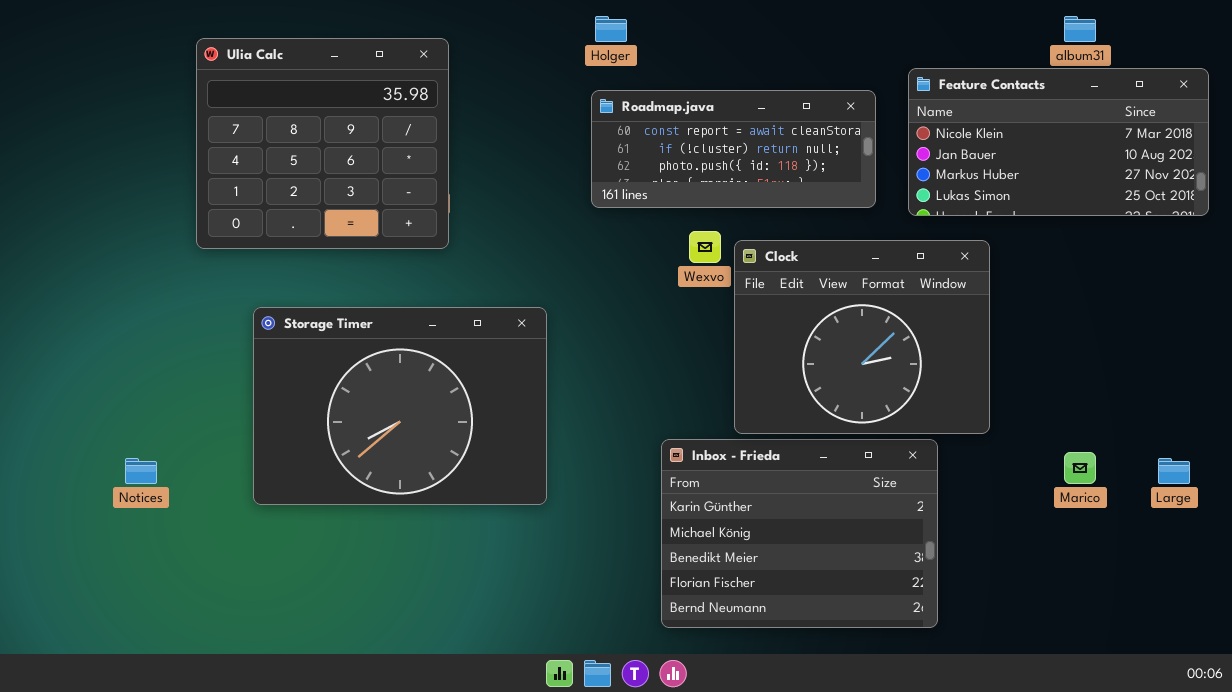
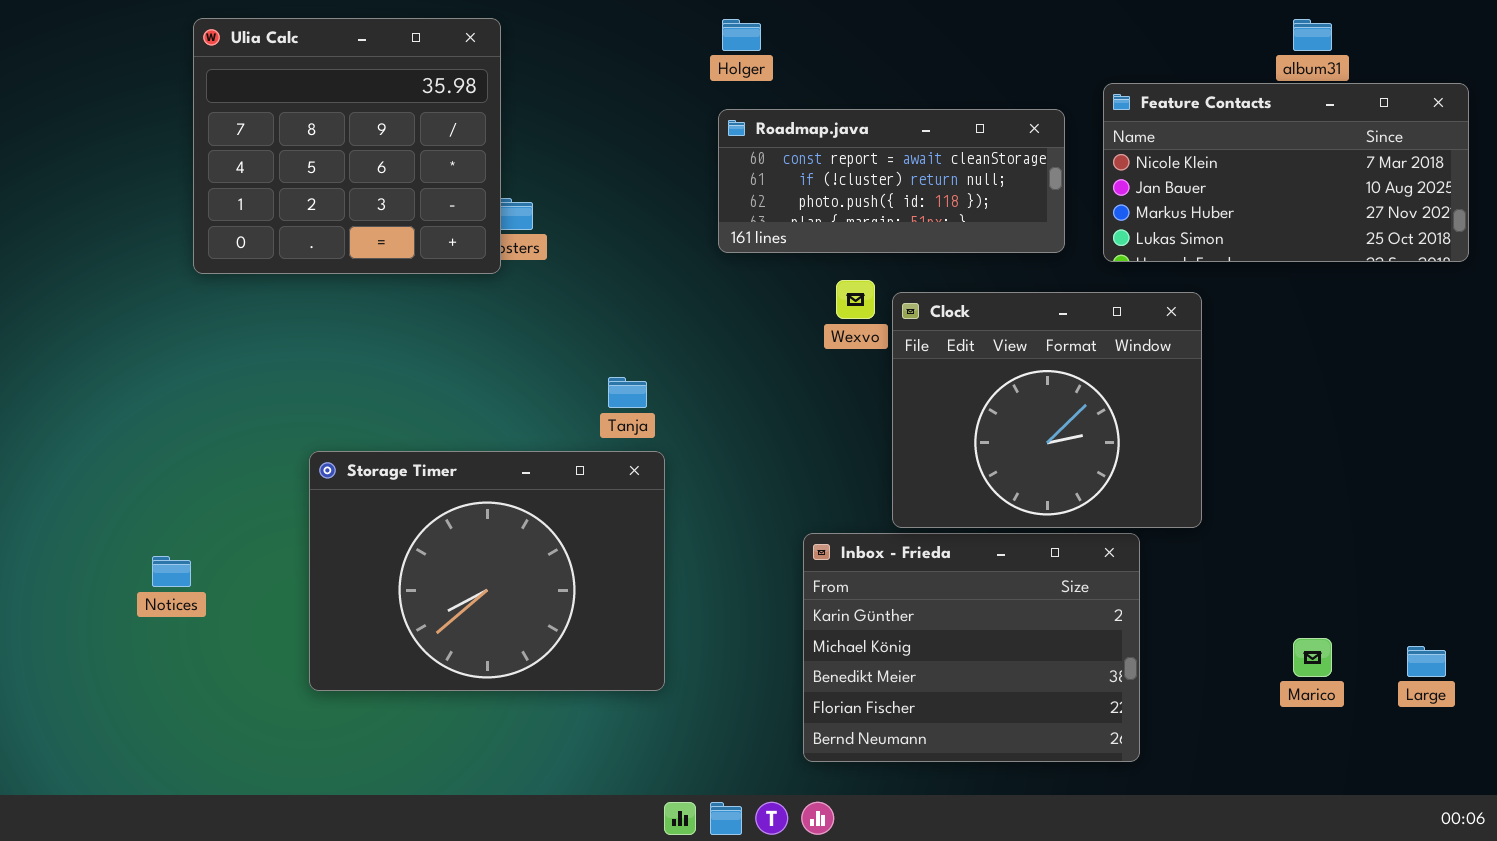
Ulia Calc: [196,38,449,249] -> [193,18,501,274], moved
Storage Timer: [253,307,547,505] -> [309,451,665,691], moved
Marico: [1064,452,1096,484] -> [1293,638,1332,677], moved
Large: [1158,458,1190,484] -> [1407,646,1446,677], moved

